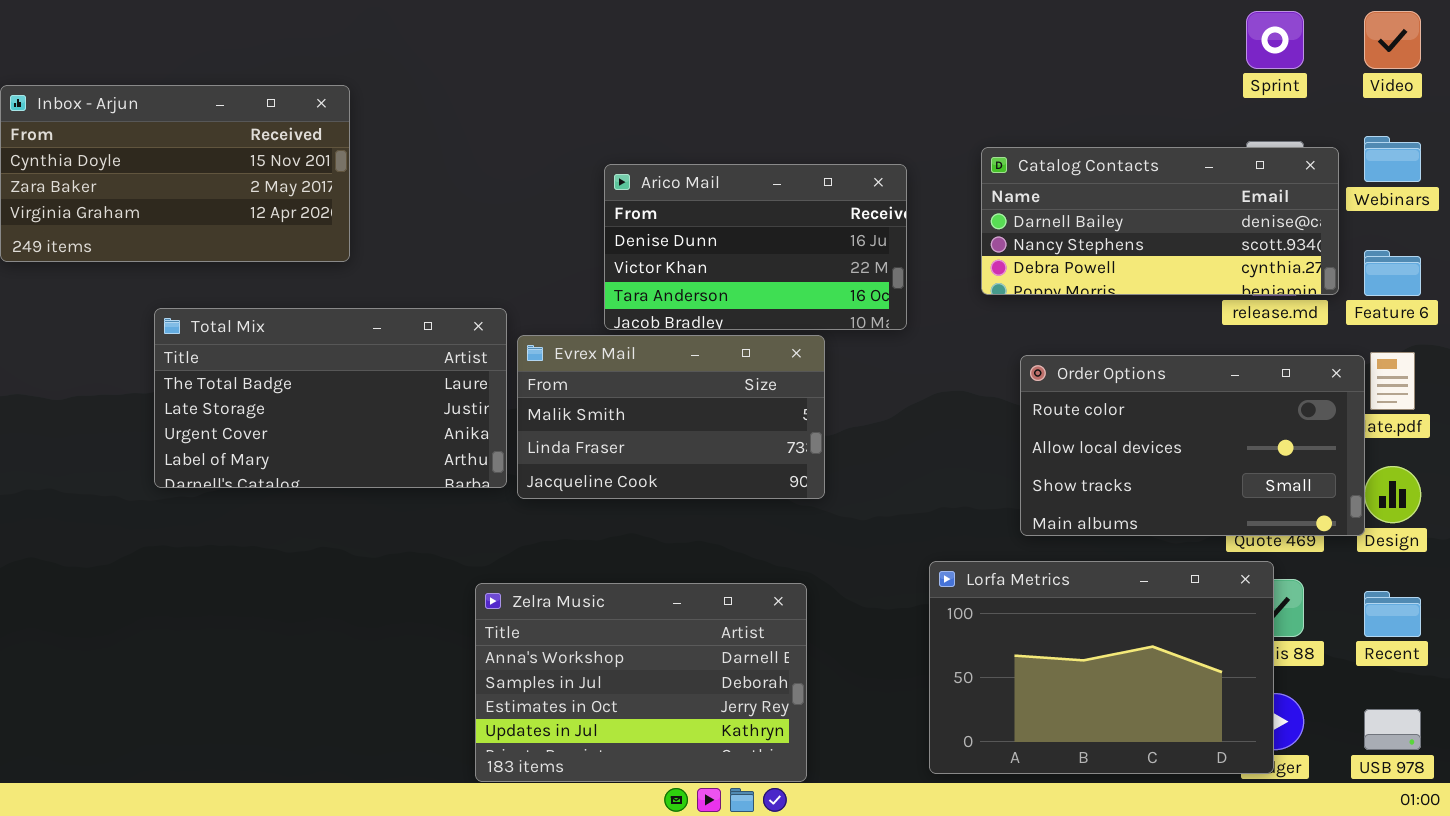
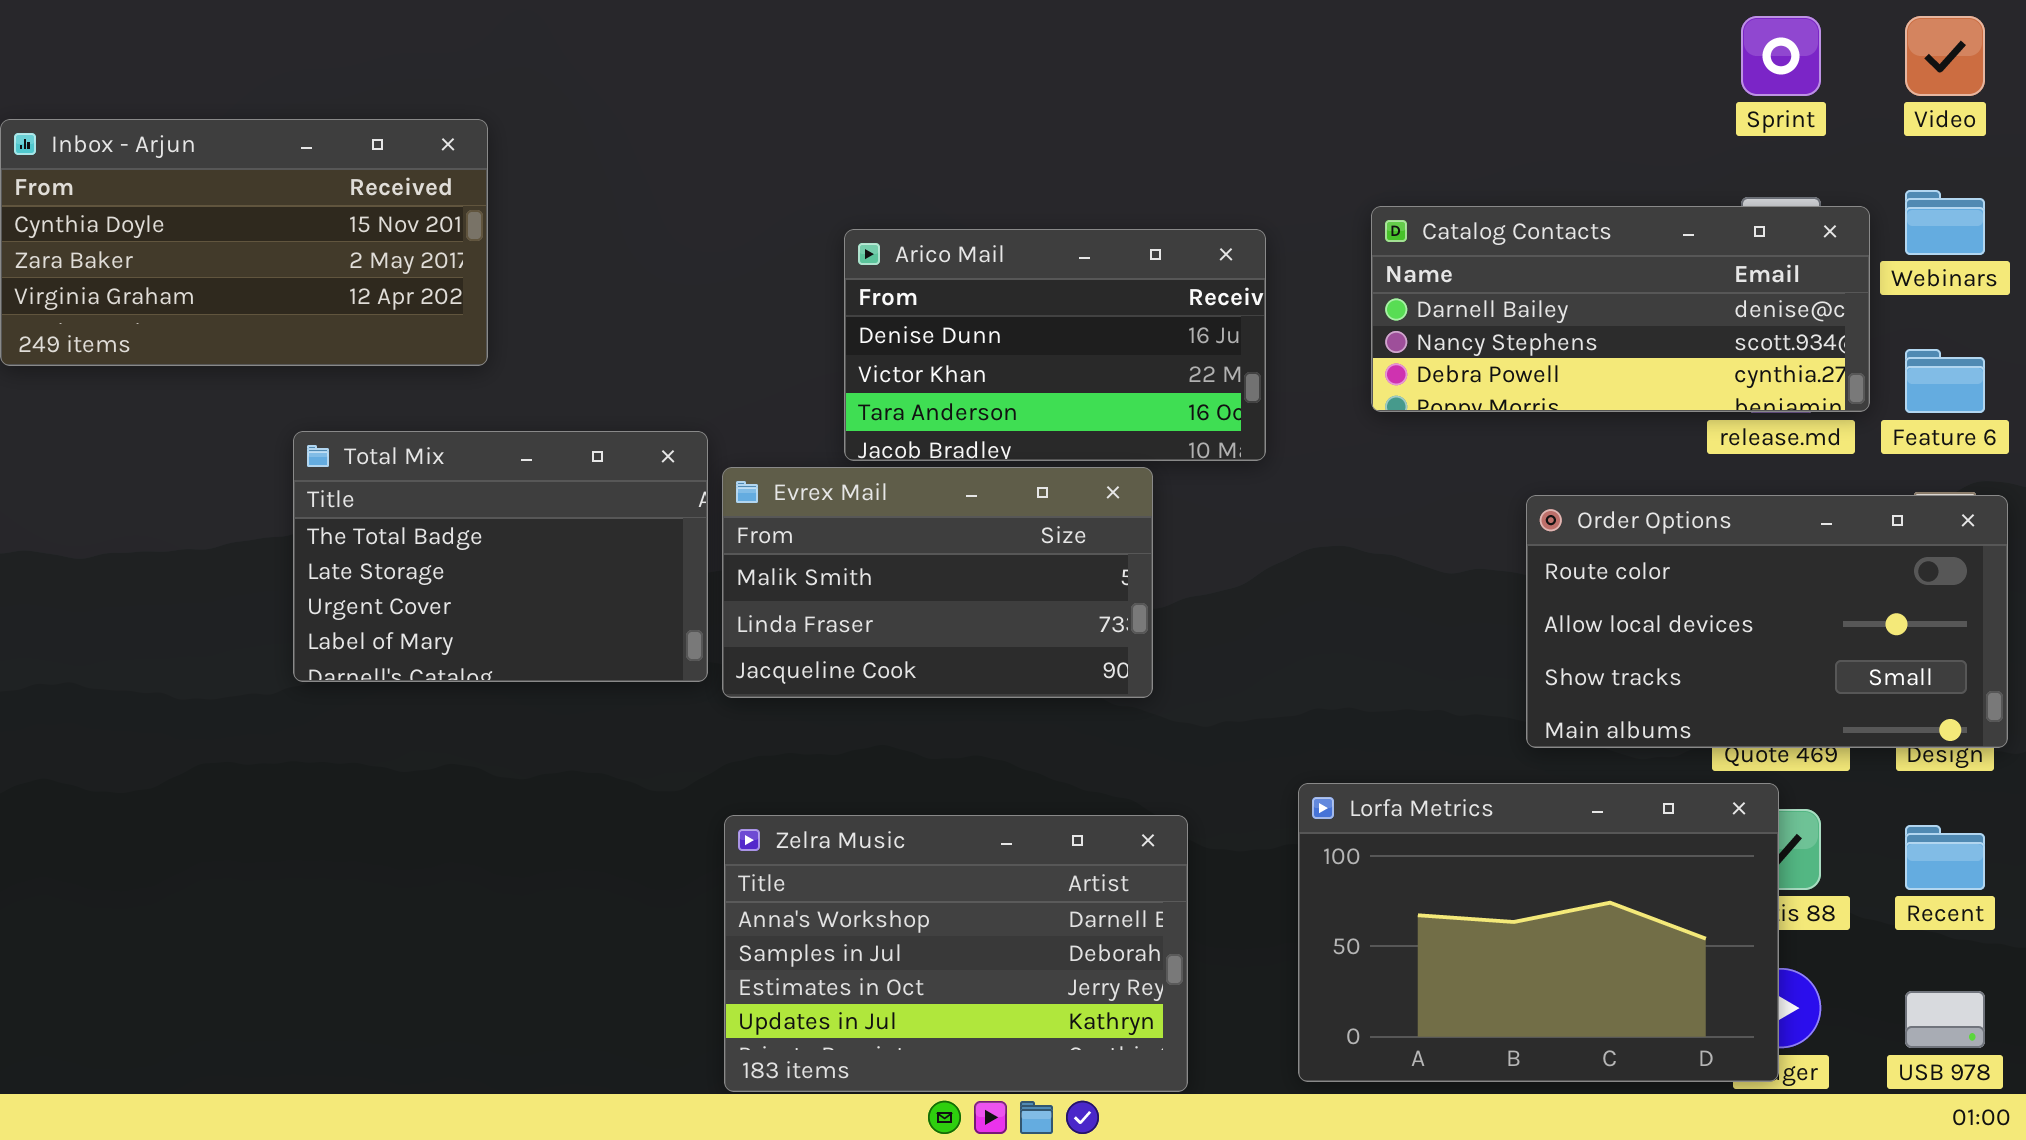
Total Mix: [154,308,507,488] -> [293,431,708,682], resized
Order Options: [1020,355,1365,536] -> [1526,495,2008,748], moved
Zelra Music: [475,583,807,782] -> [724,815,1188,1092], moved

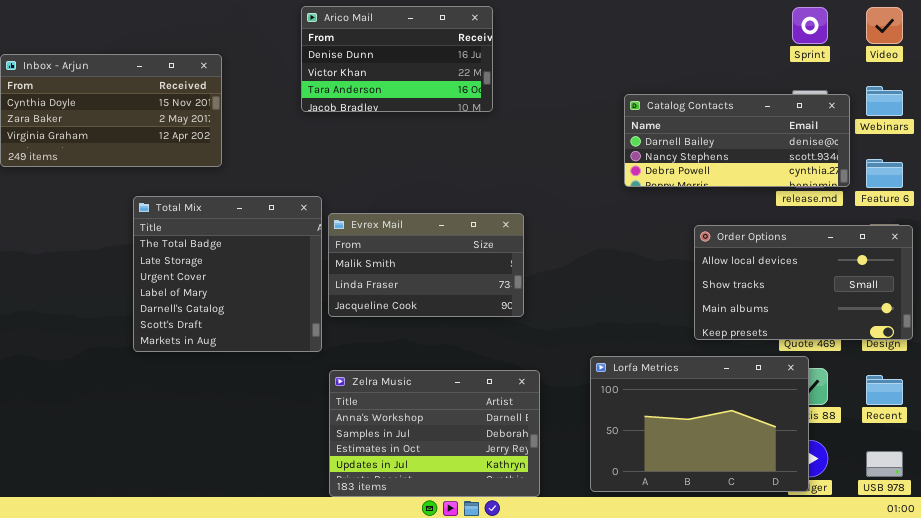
Arico Mail: [844,229,1266,461] -> [301,6,493,112], moved
Total Mix: [293,431,708,682] -> [133,196,322,352], resized
Order Options: [1526,495,2008,748] -> [694,225,913,340], scrolled down 1 row

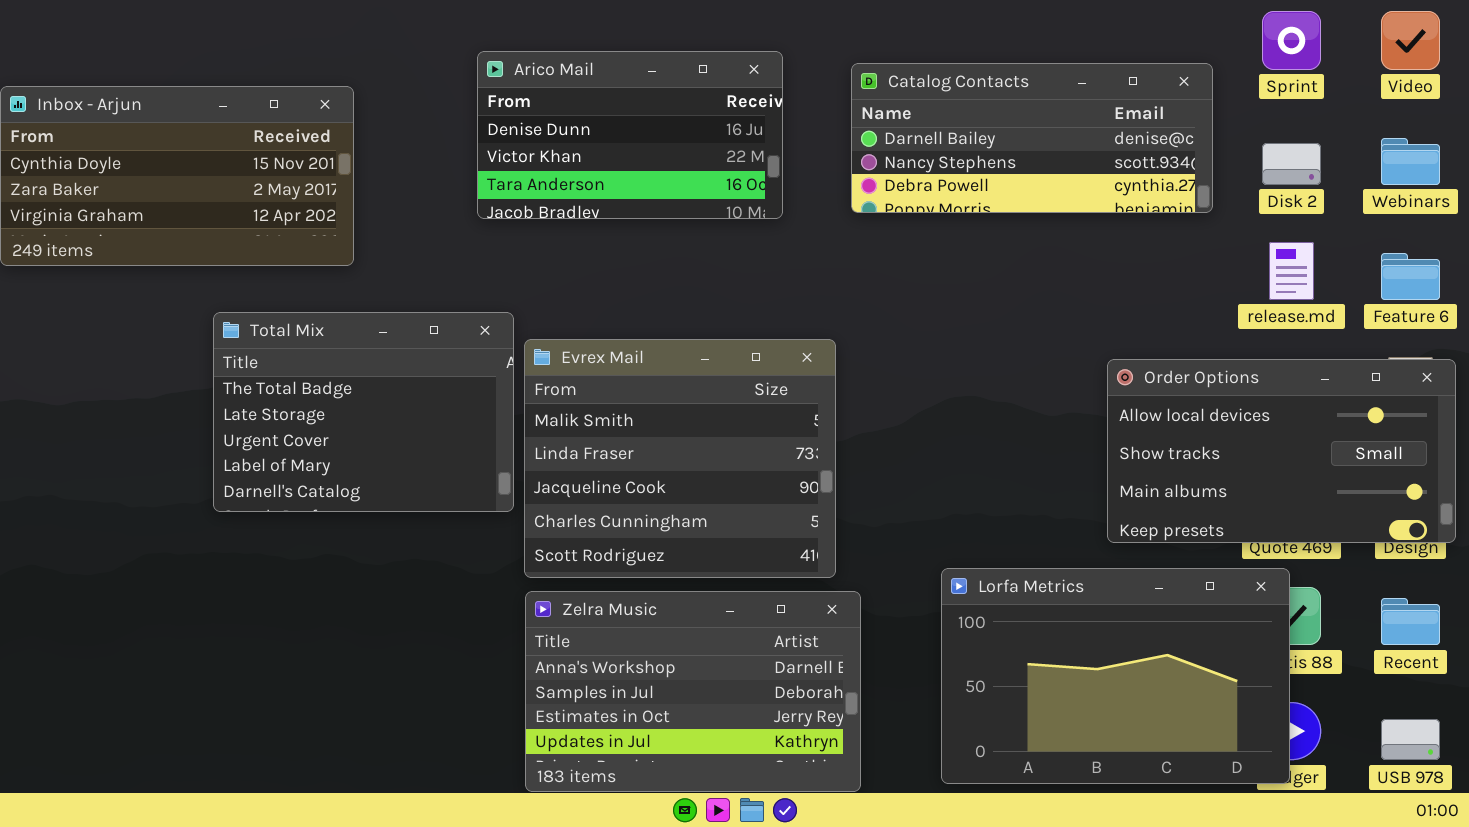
Arico Mail: [301,6,493,112] -> [477,51,783,219], moved
Catalog Contacts: [624,94,850,187] -> [851,63,1213,213], moved
Total Mix: [133,196,322,352] -> [213,312,514,512], resized
Evrex Mail: [328,213,524,317] -> [524,339,836,578], resized

